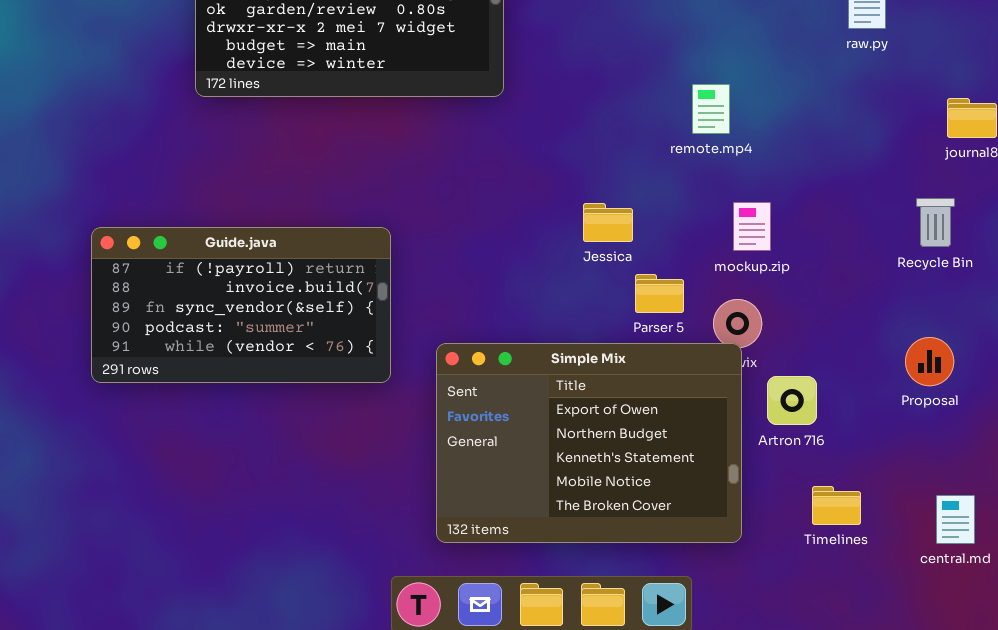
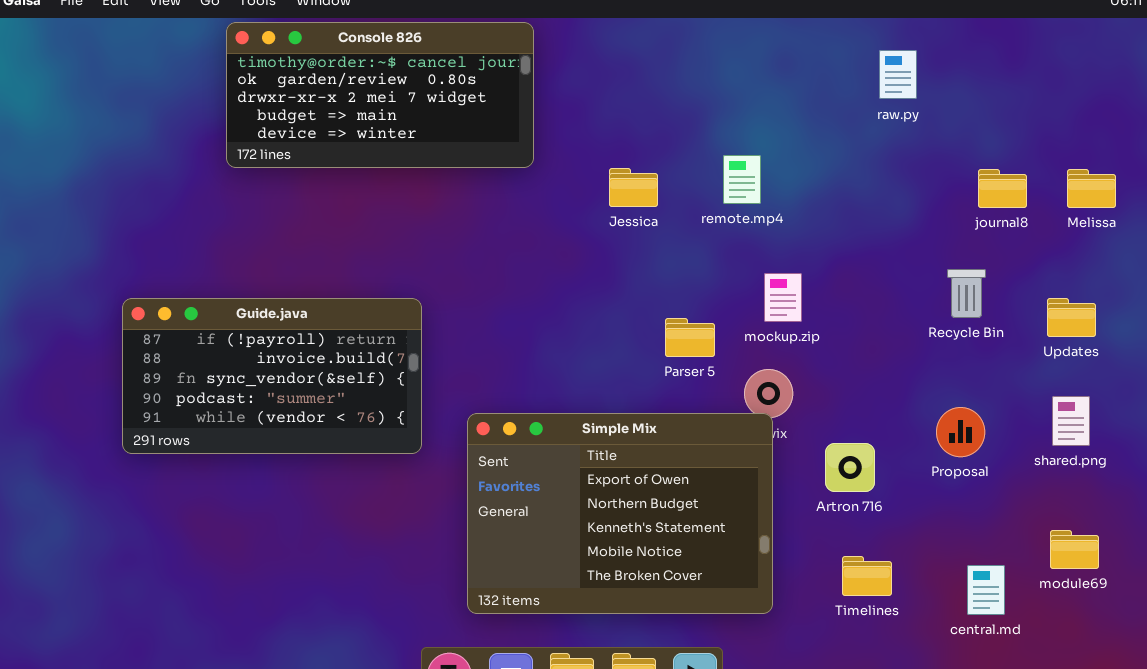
Jessica: [583,203,633,242] -> [609,168,658,207], moved
Parser 5: [635,274,684,313] -> [665,318,715,357], moved
Artron 716: [767,376,817,425] -> [825,443,875,492], moved

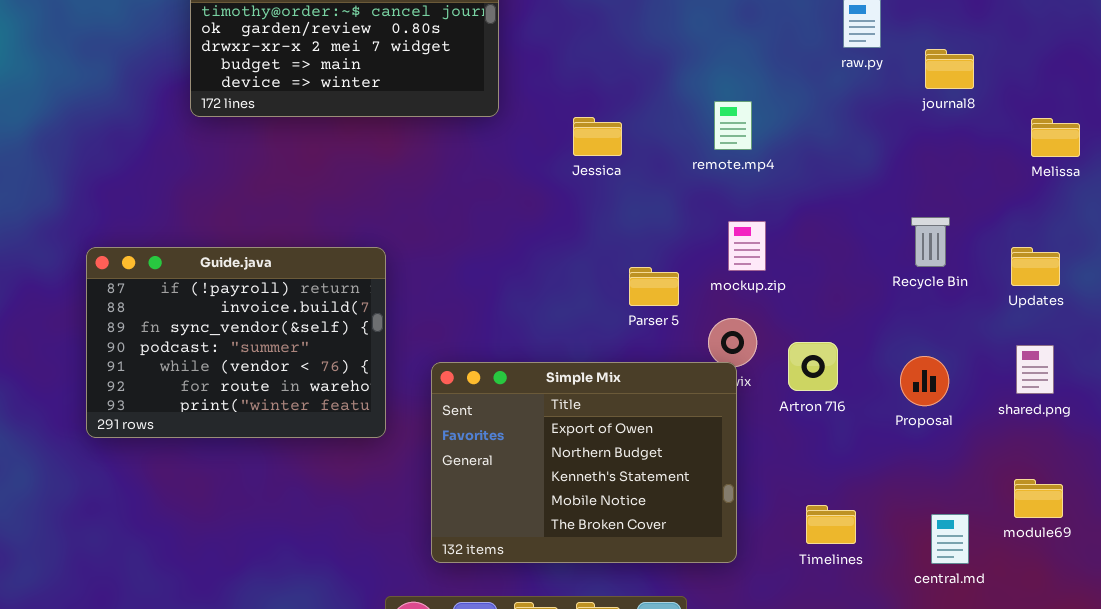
remote.mp4: [723,155,761,204] -> [714,101,752,150], moved
journal8: [978,169,1027,208] -> [925,49,974,89], moved
Guide.java: [122,298,422,454] -> [86,247,386,438], resized
Artron 716: [825,443,875,492] -> [788,342,838,391], moved

